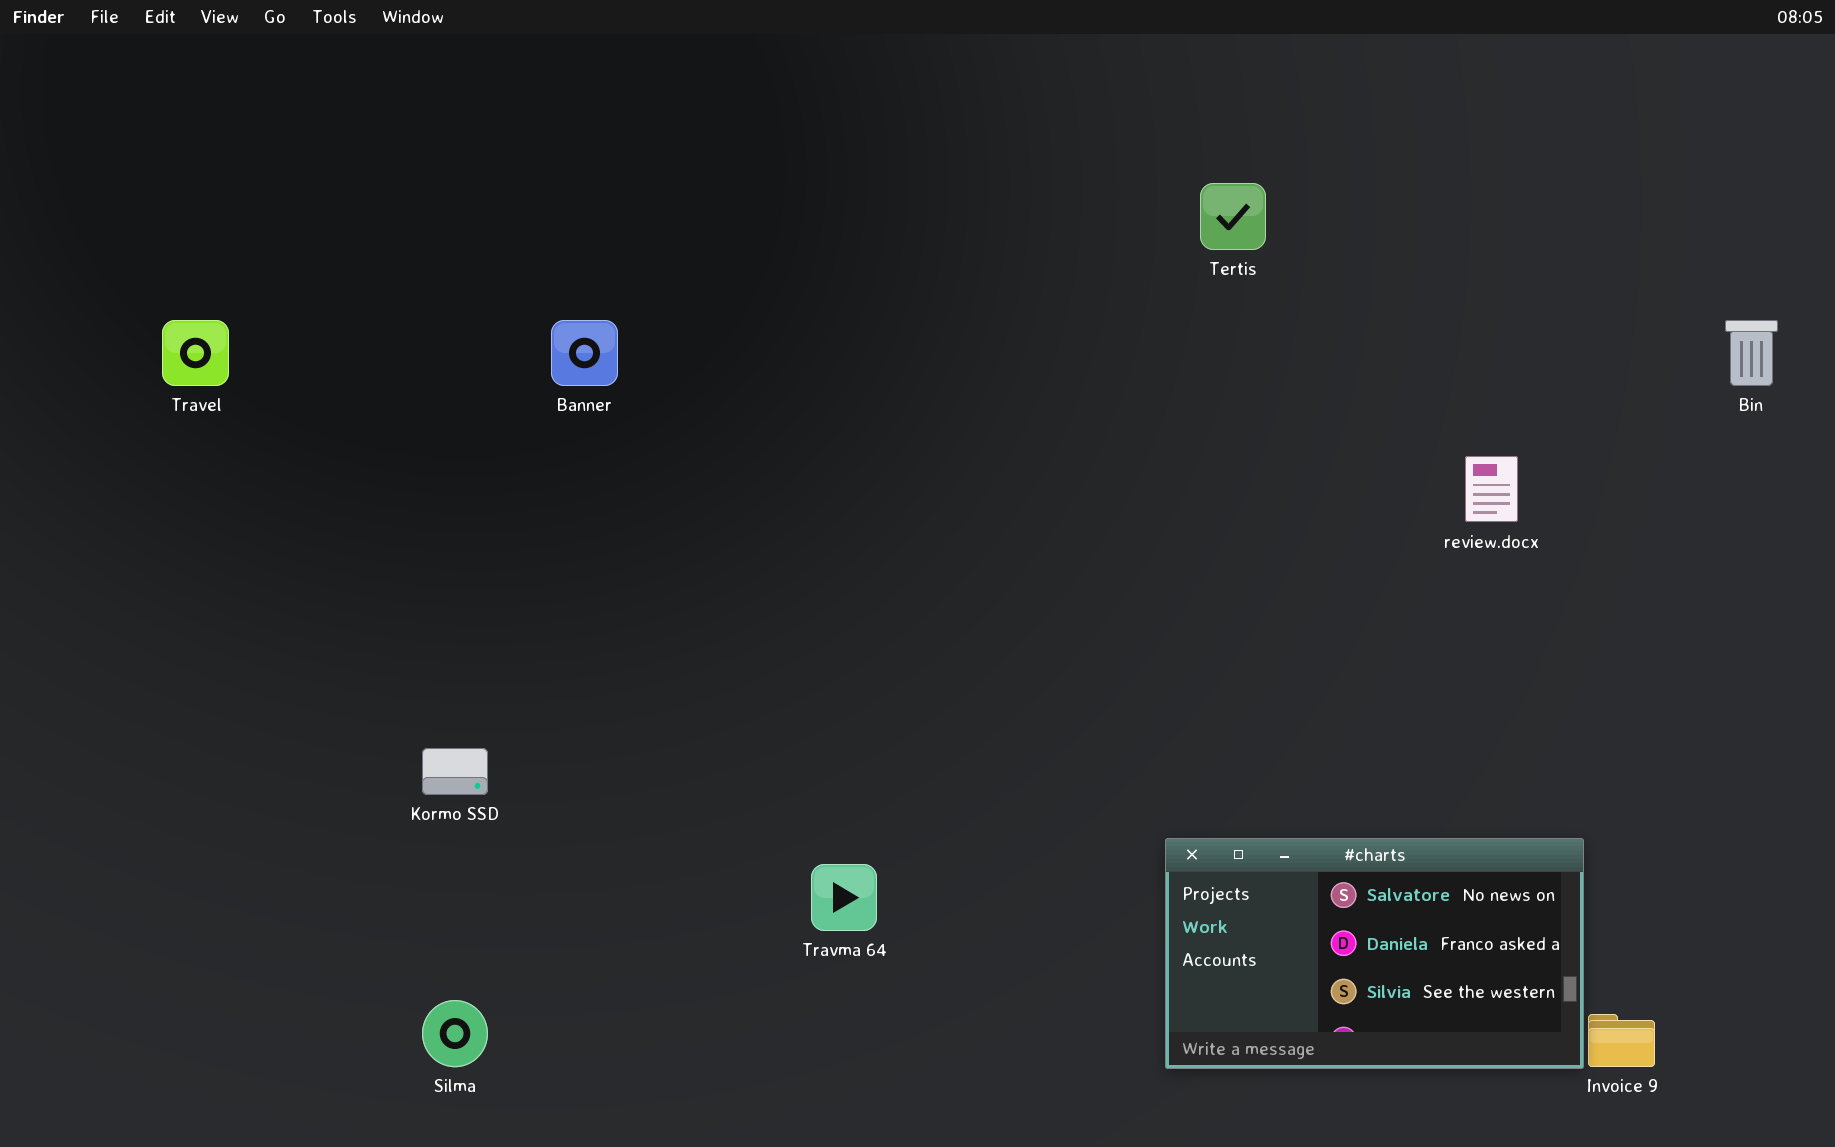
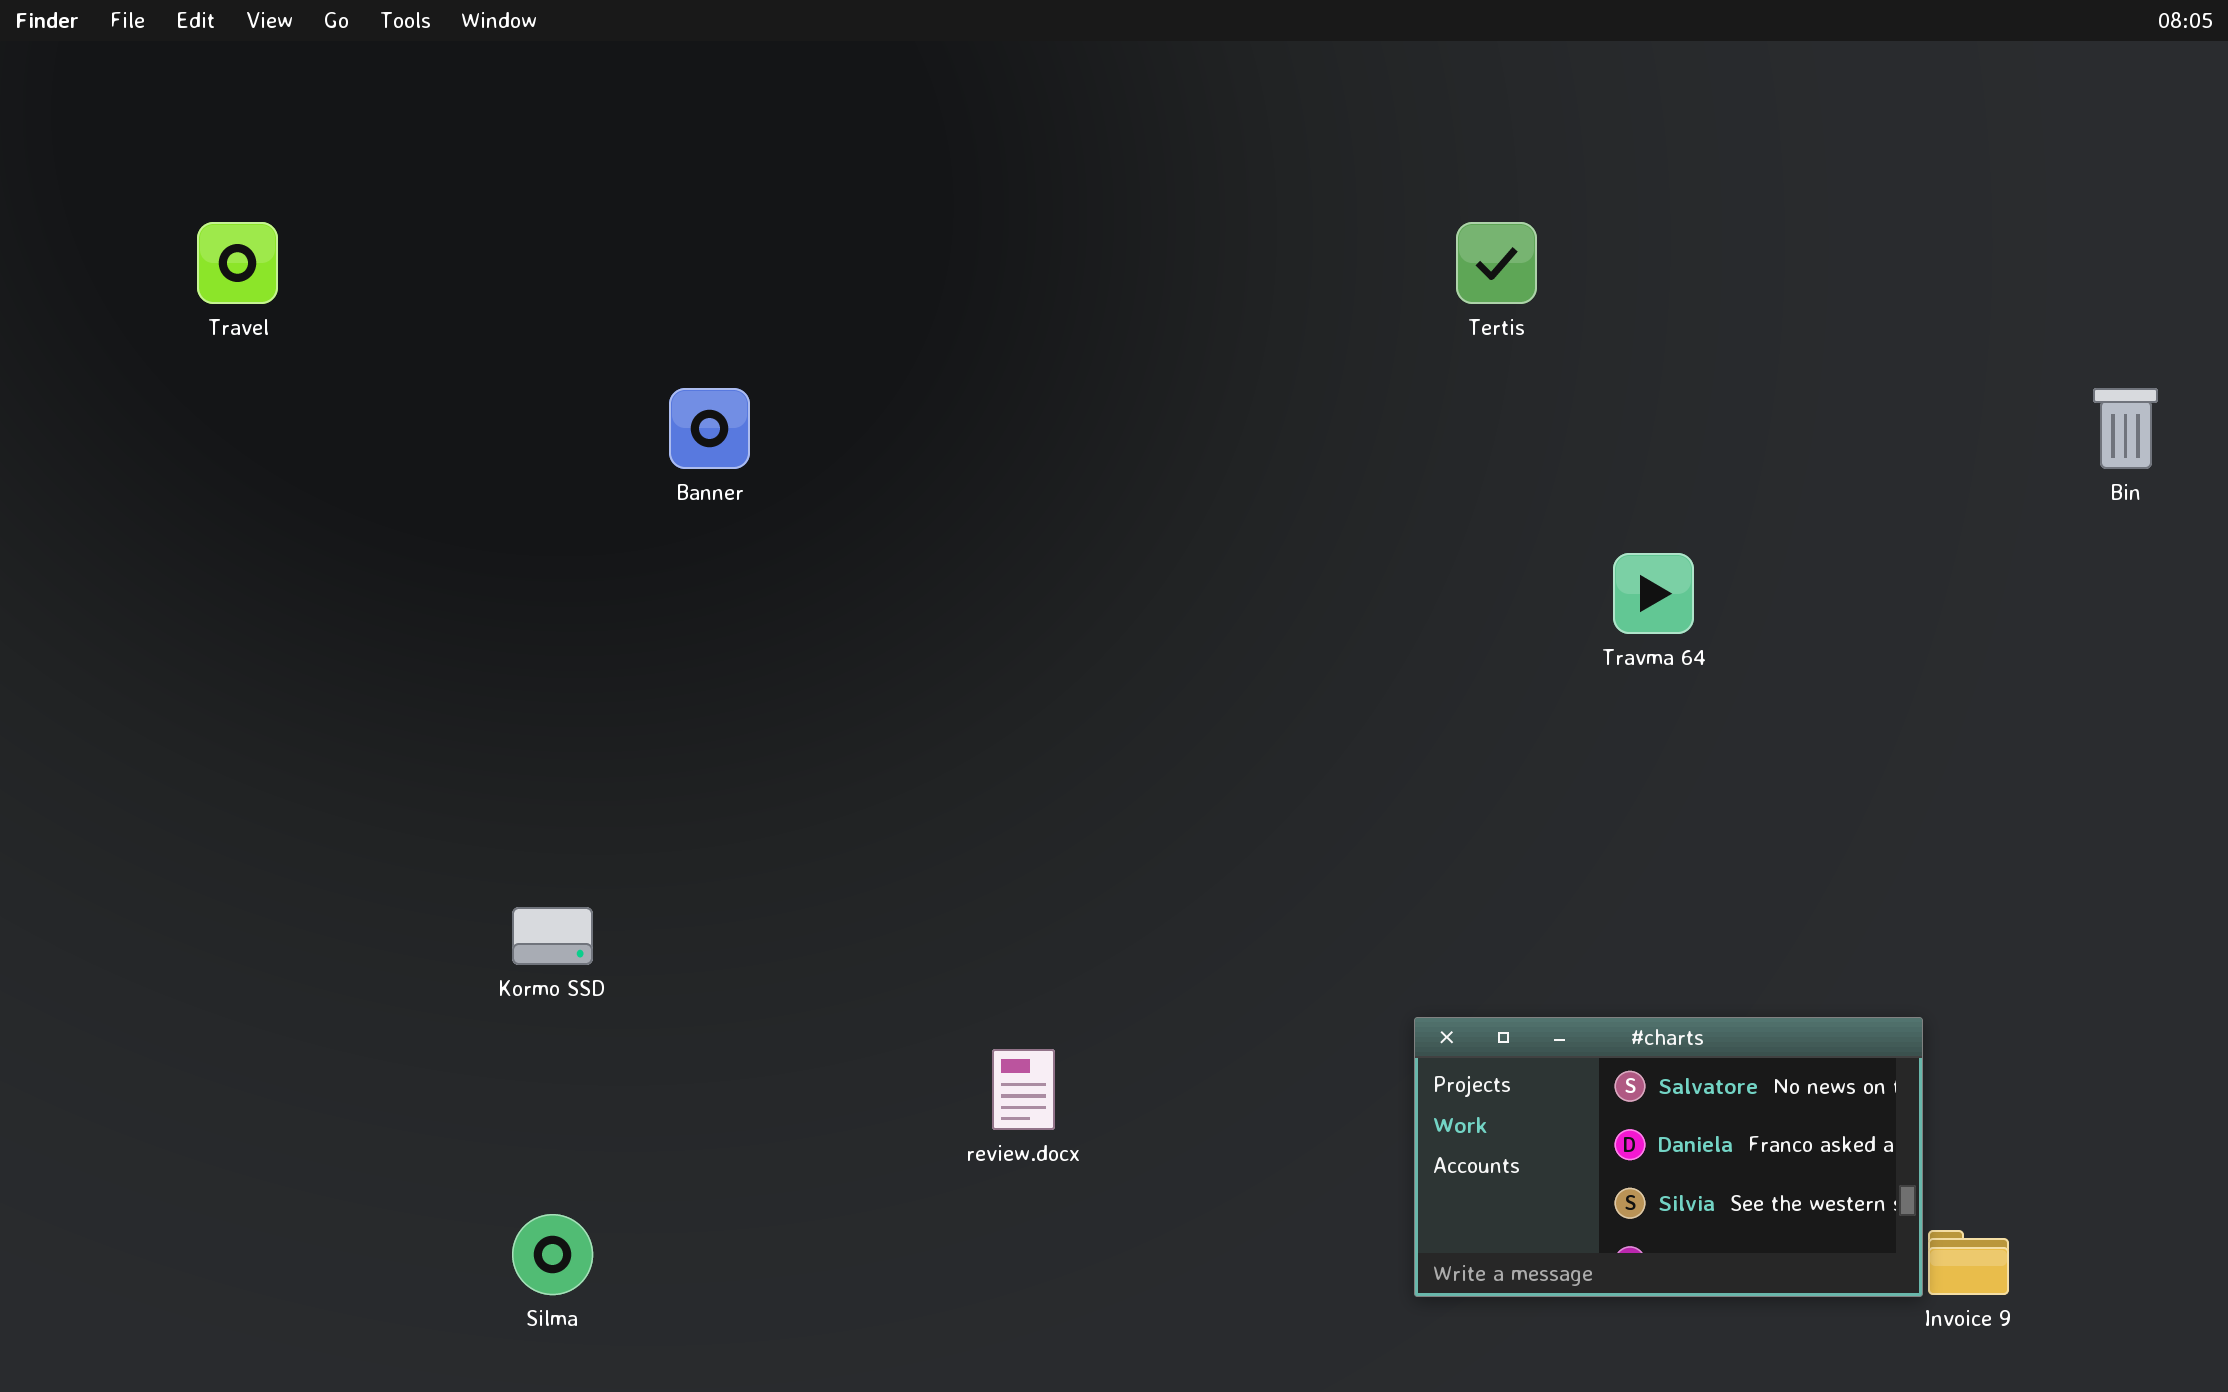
Travel: [162,320,229,386] -> [197,222,278,304], moved
review.docx: [1465,456,1518,522] -> [992,1049,1055,1130], moved
Travma 64: [811,864,877,931] -> [1613,553,1694,634], moved

